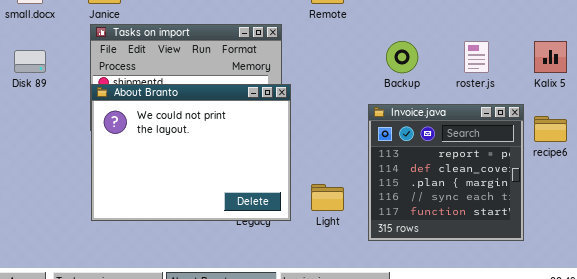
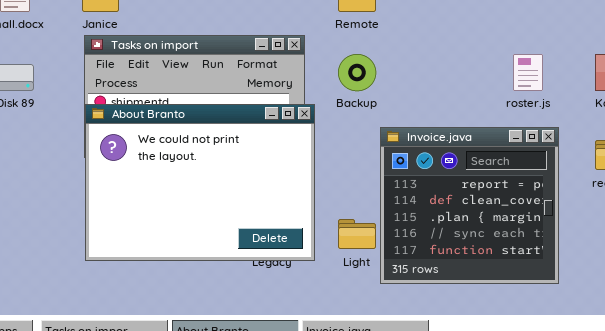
Backup: [386,41,418,73] -> [338,54,376,91], moved
Invoice.java: [368,104,524,241] -> [380,127,559,284], moved

